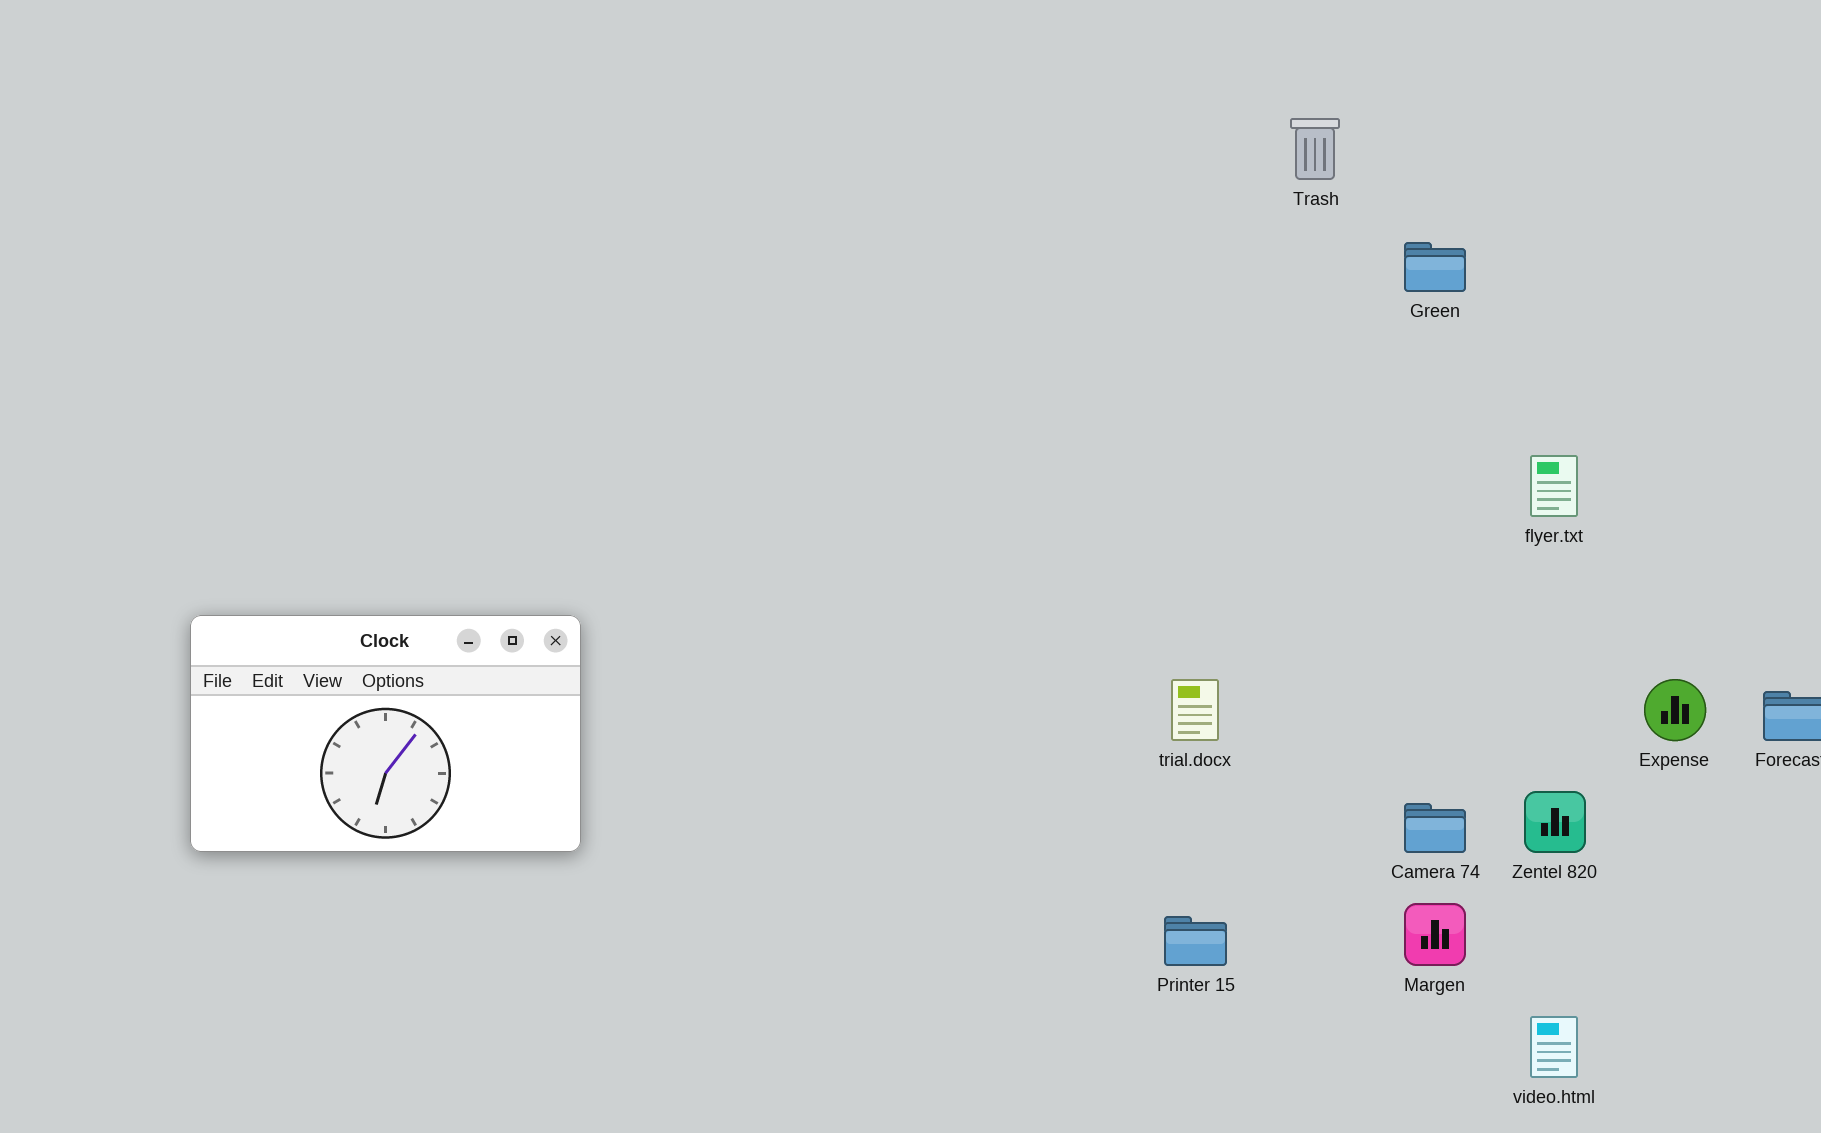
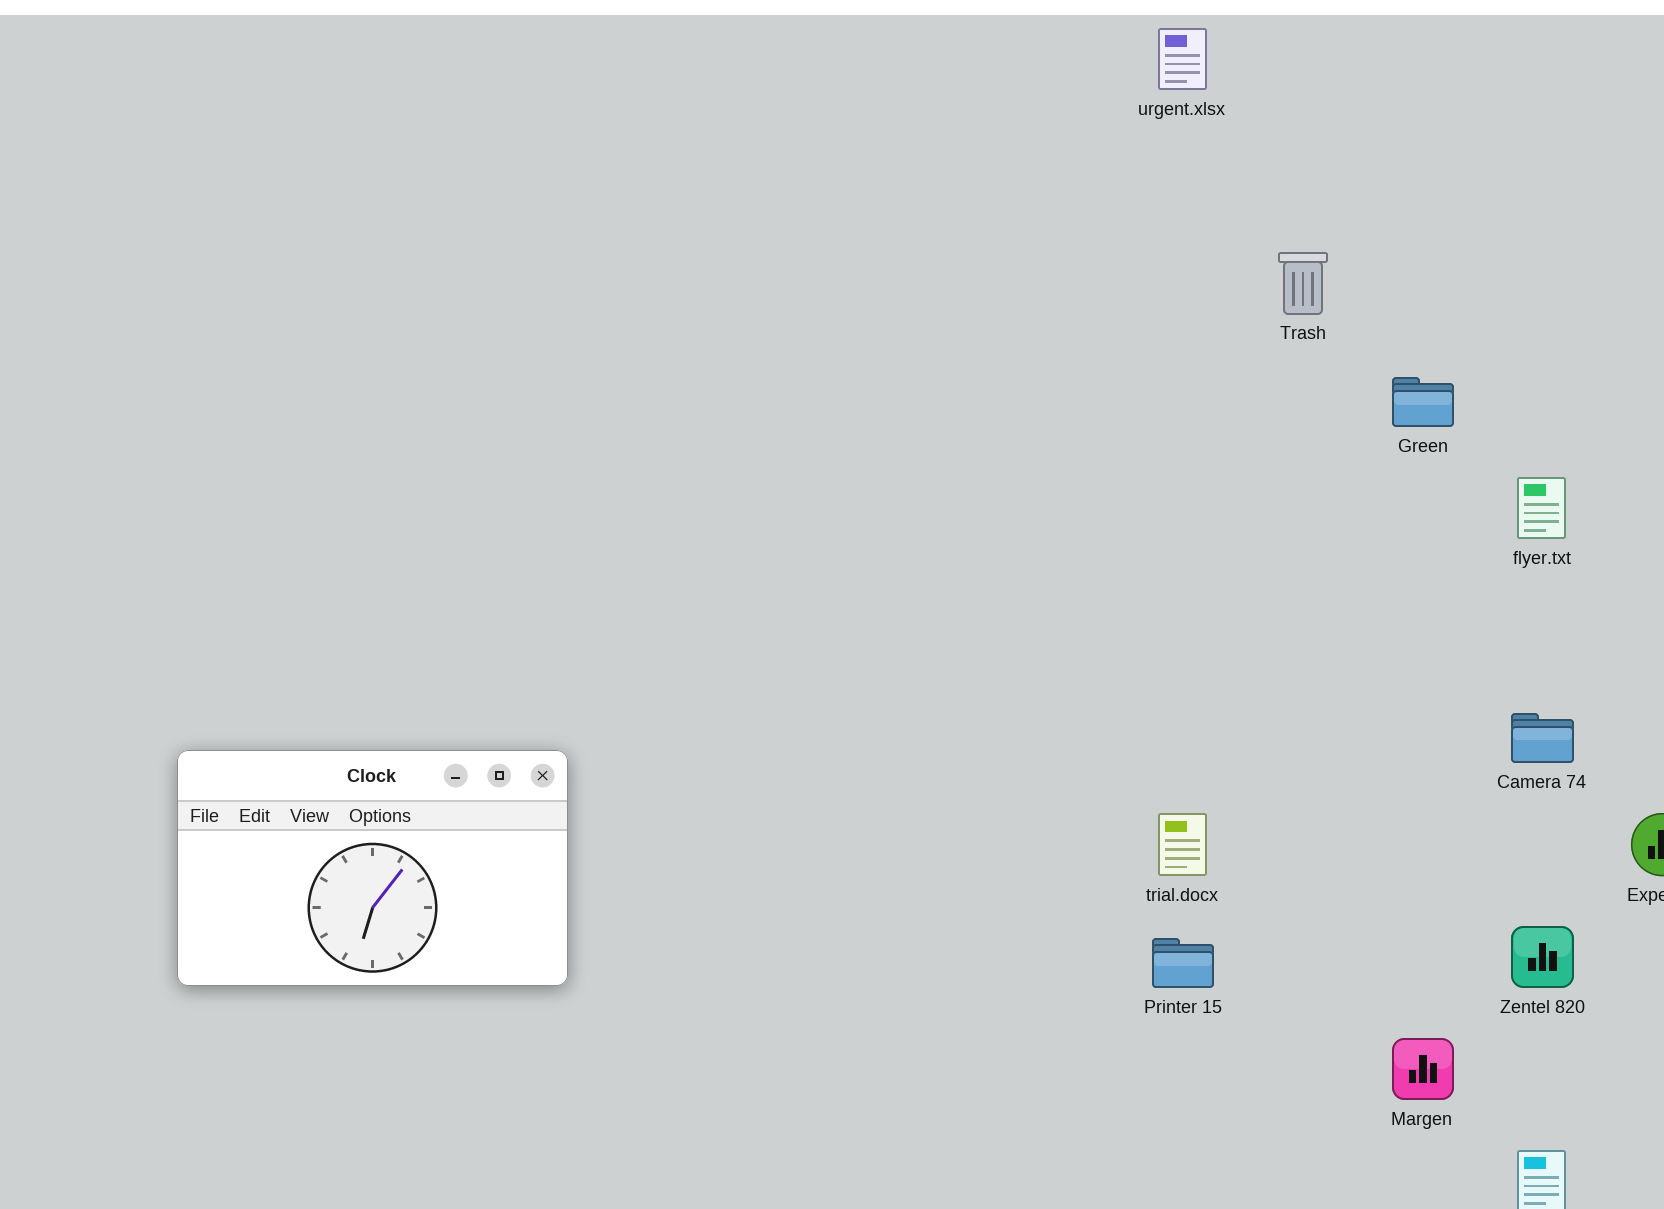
flyer.txt: [1530,455,1578,517] -> [1517,477,1566,539], moved
Camera 74: [1404,803,1466,853] -> [1511,713,1574,763], moved
Printer 15: [1164,916,1227,966] -> [1152,938,1214,988], moved

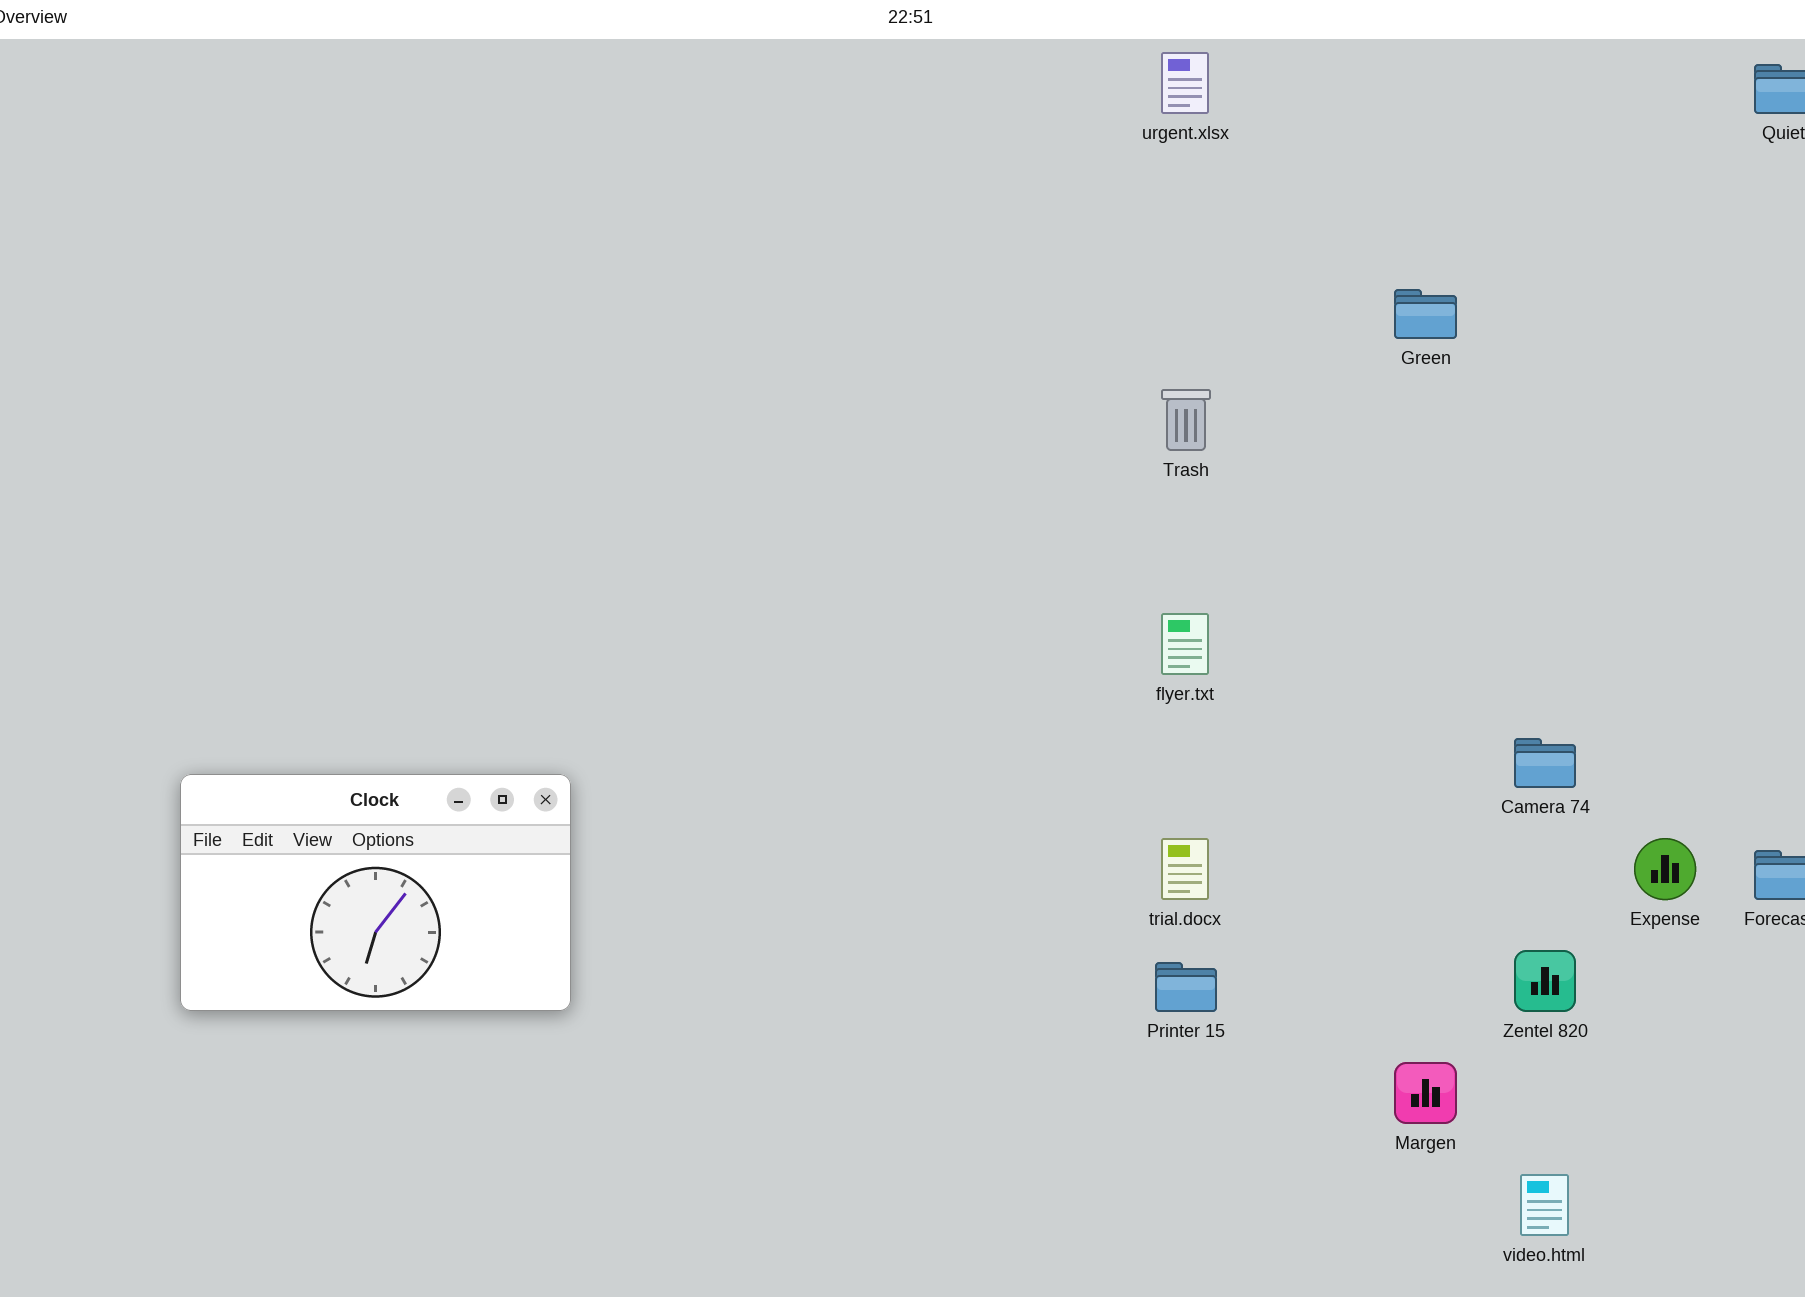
Trash: [1278,252,1328,315] -> [1161,389,1211,451], moved
Green: [1392,377,1454,427] -> [1394,289,1457,339], moved
flyer.txt: [1517,477,1566,539] -> [1161,613,1209,675], moved

